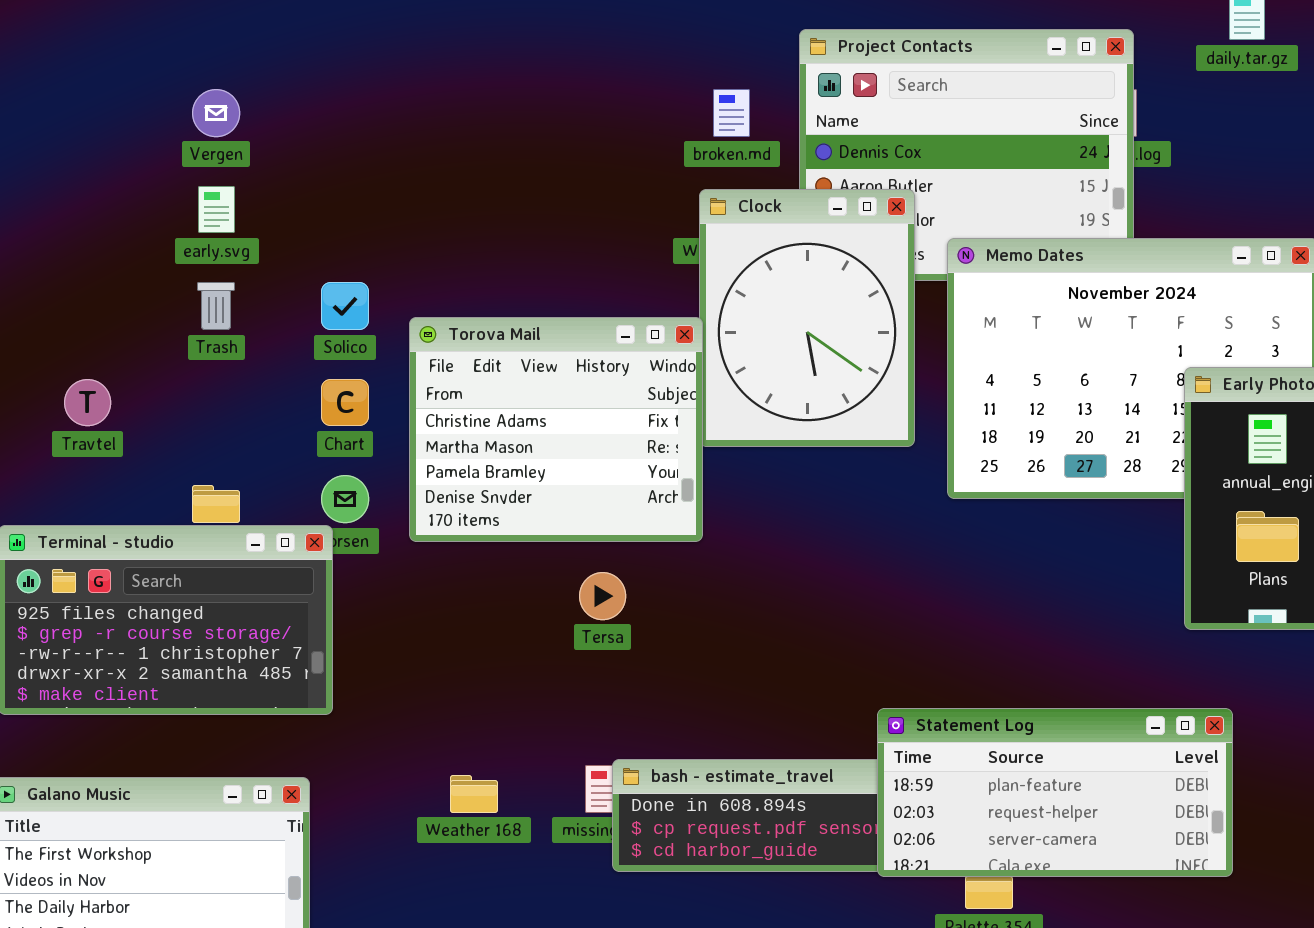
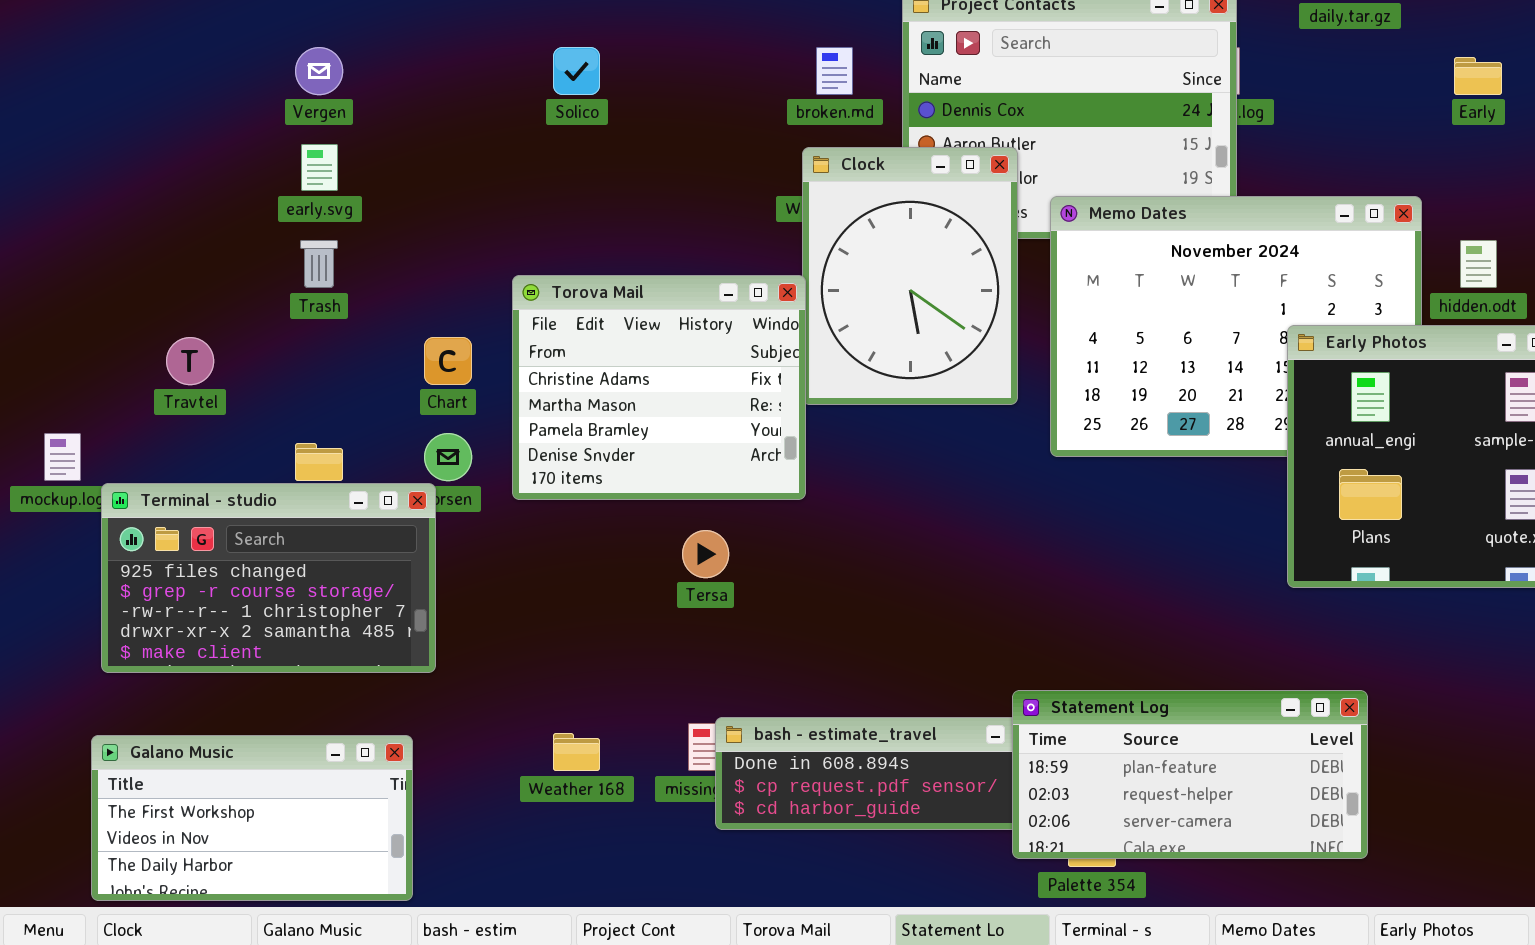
Solico: [321,282,369,330] -> [553,47,600,95], moved
Statement Log: [877,708,1233,877] -> [1012,690,1368,859], moved

